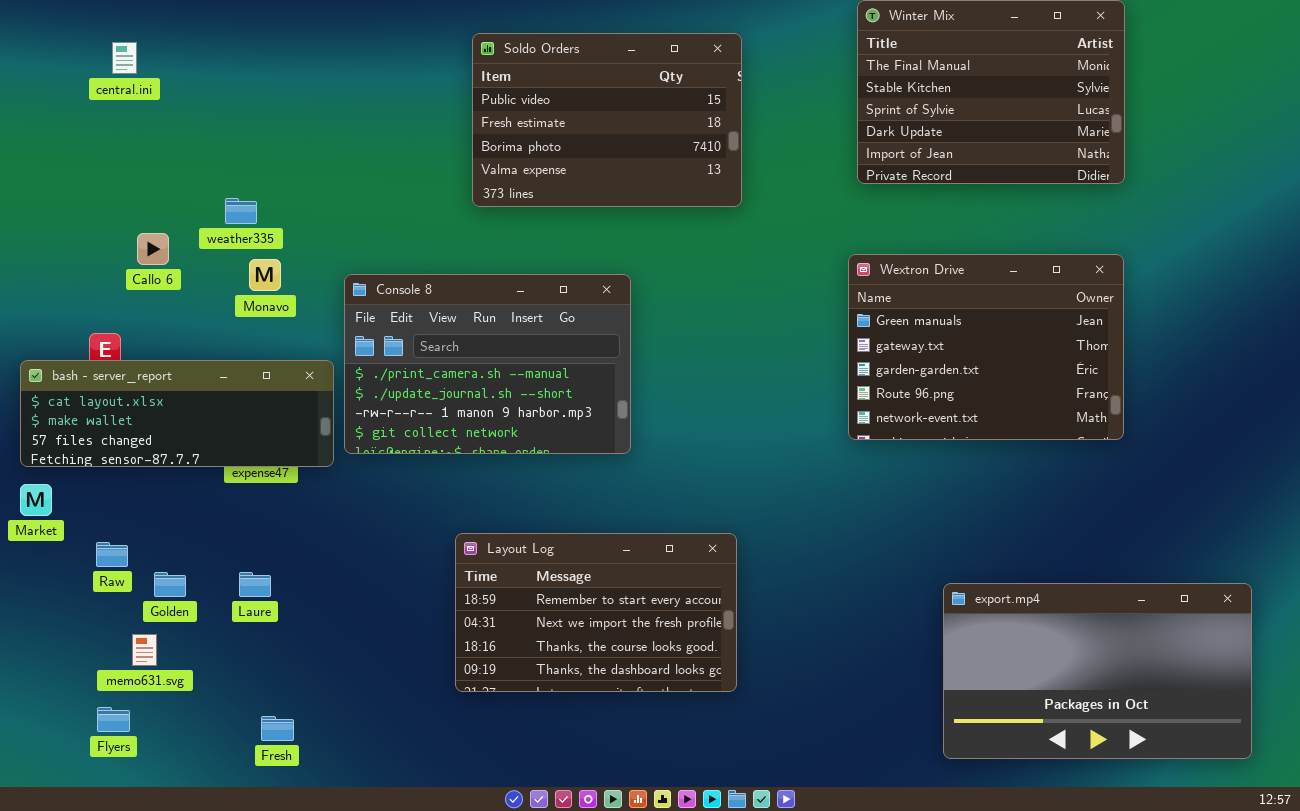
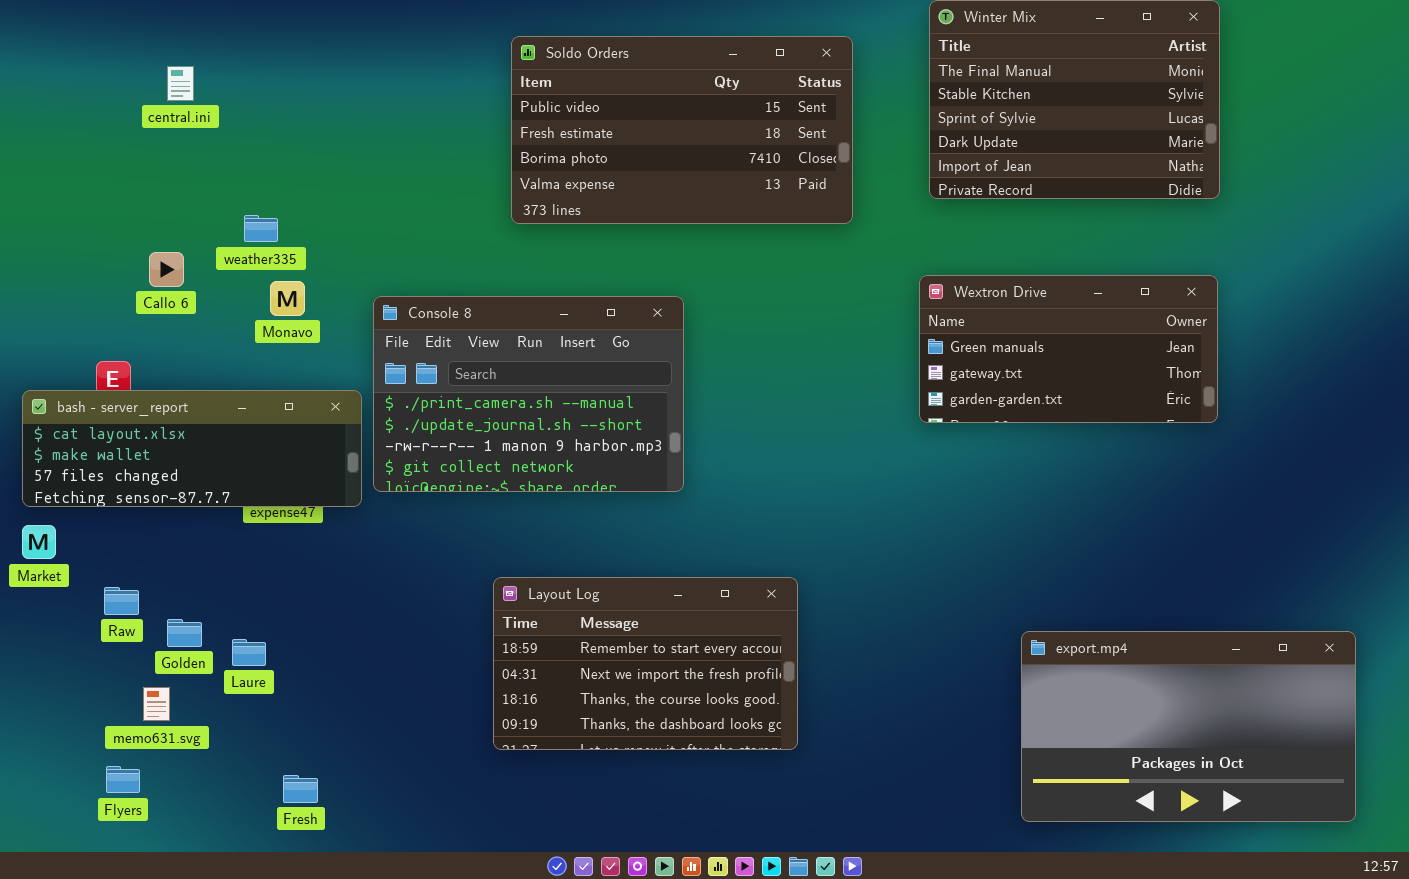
Soldo Orders: [472,33,742,207] -> [511,36,853,224], resized
central.ini: [112,42,137,74] -> [167,66,194,101], moved
Wextron Drive: [848,254,1124,440] -> [919,275,1218,423], resized
Laure: [239,572,271,597] -> [232,639,266,666], moved

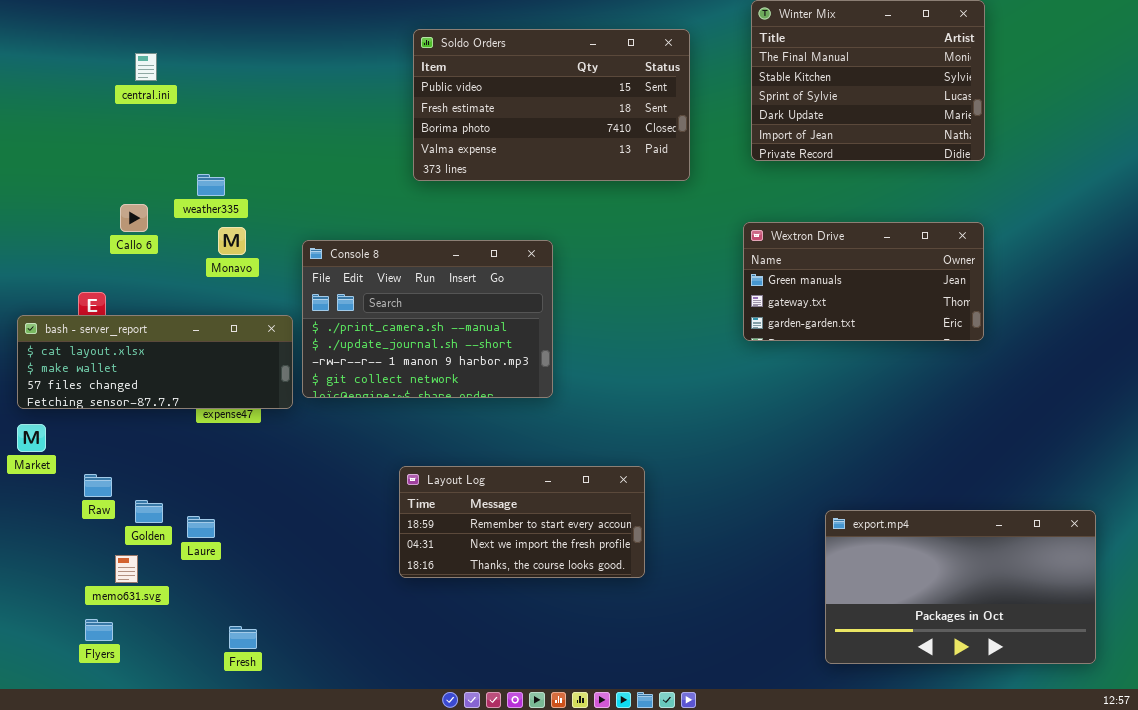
Layout Log: [493,577,798,750] -> [399,466,645,578], resized

